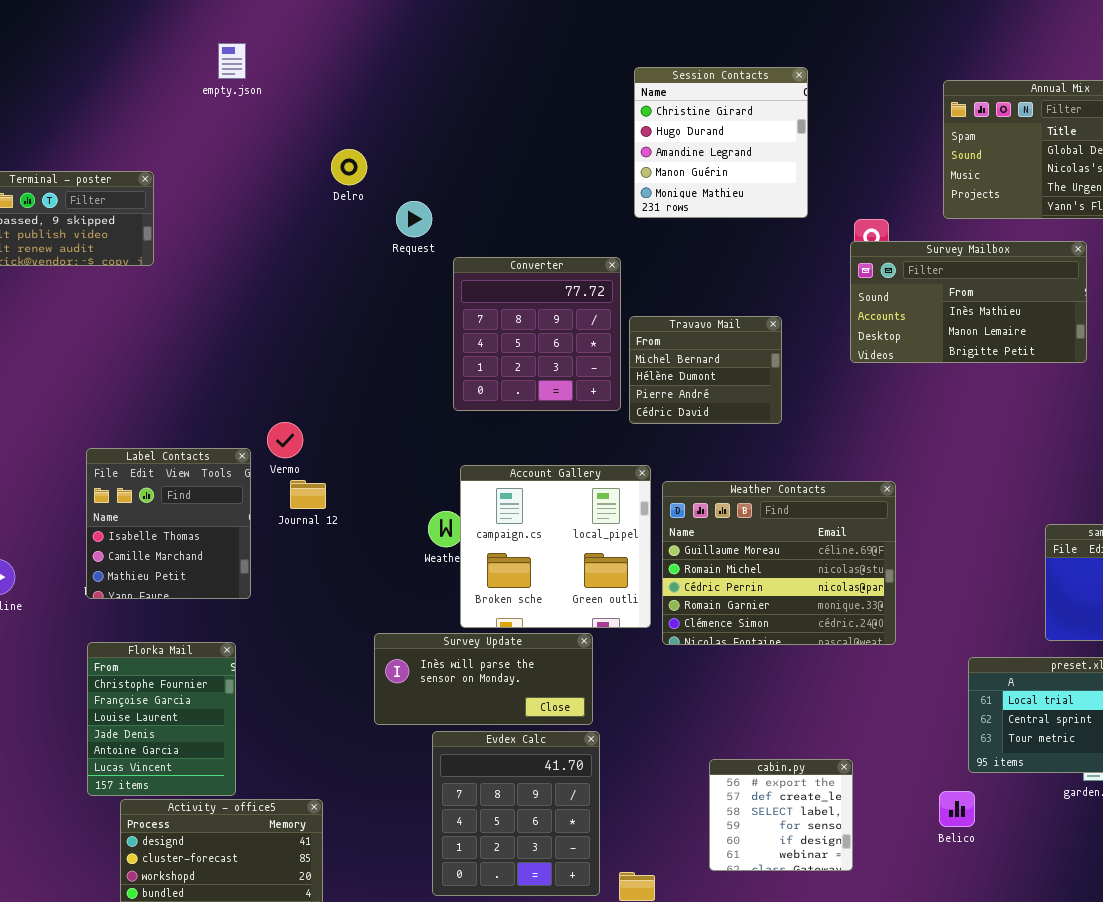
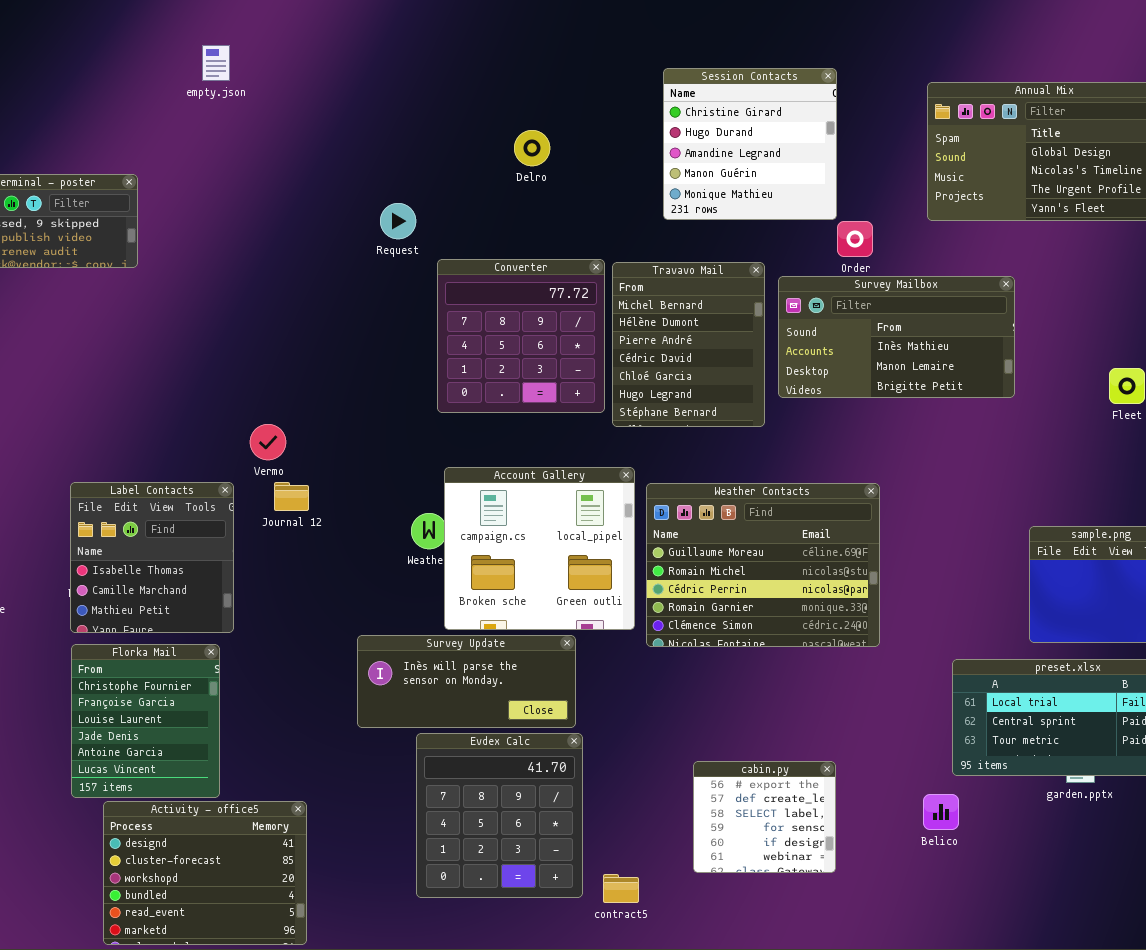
Session Contacts: [634,67,808,218] -> [663,68,837,220], moved
Delro: [331,149,367,185] -> [514,130,550,166], moved
Survey Mailbox: [850,241,1087,363] -> [778,276,1015,398], moved
Travavo Mail: [629,316,782,424] -> [612,262,765,427], resized
Label Contacts: [86,448,251,599] -> [70,482,234,633], moved

